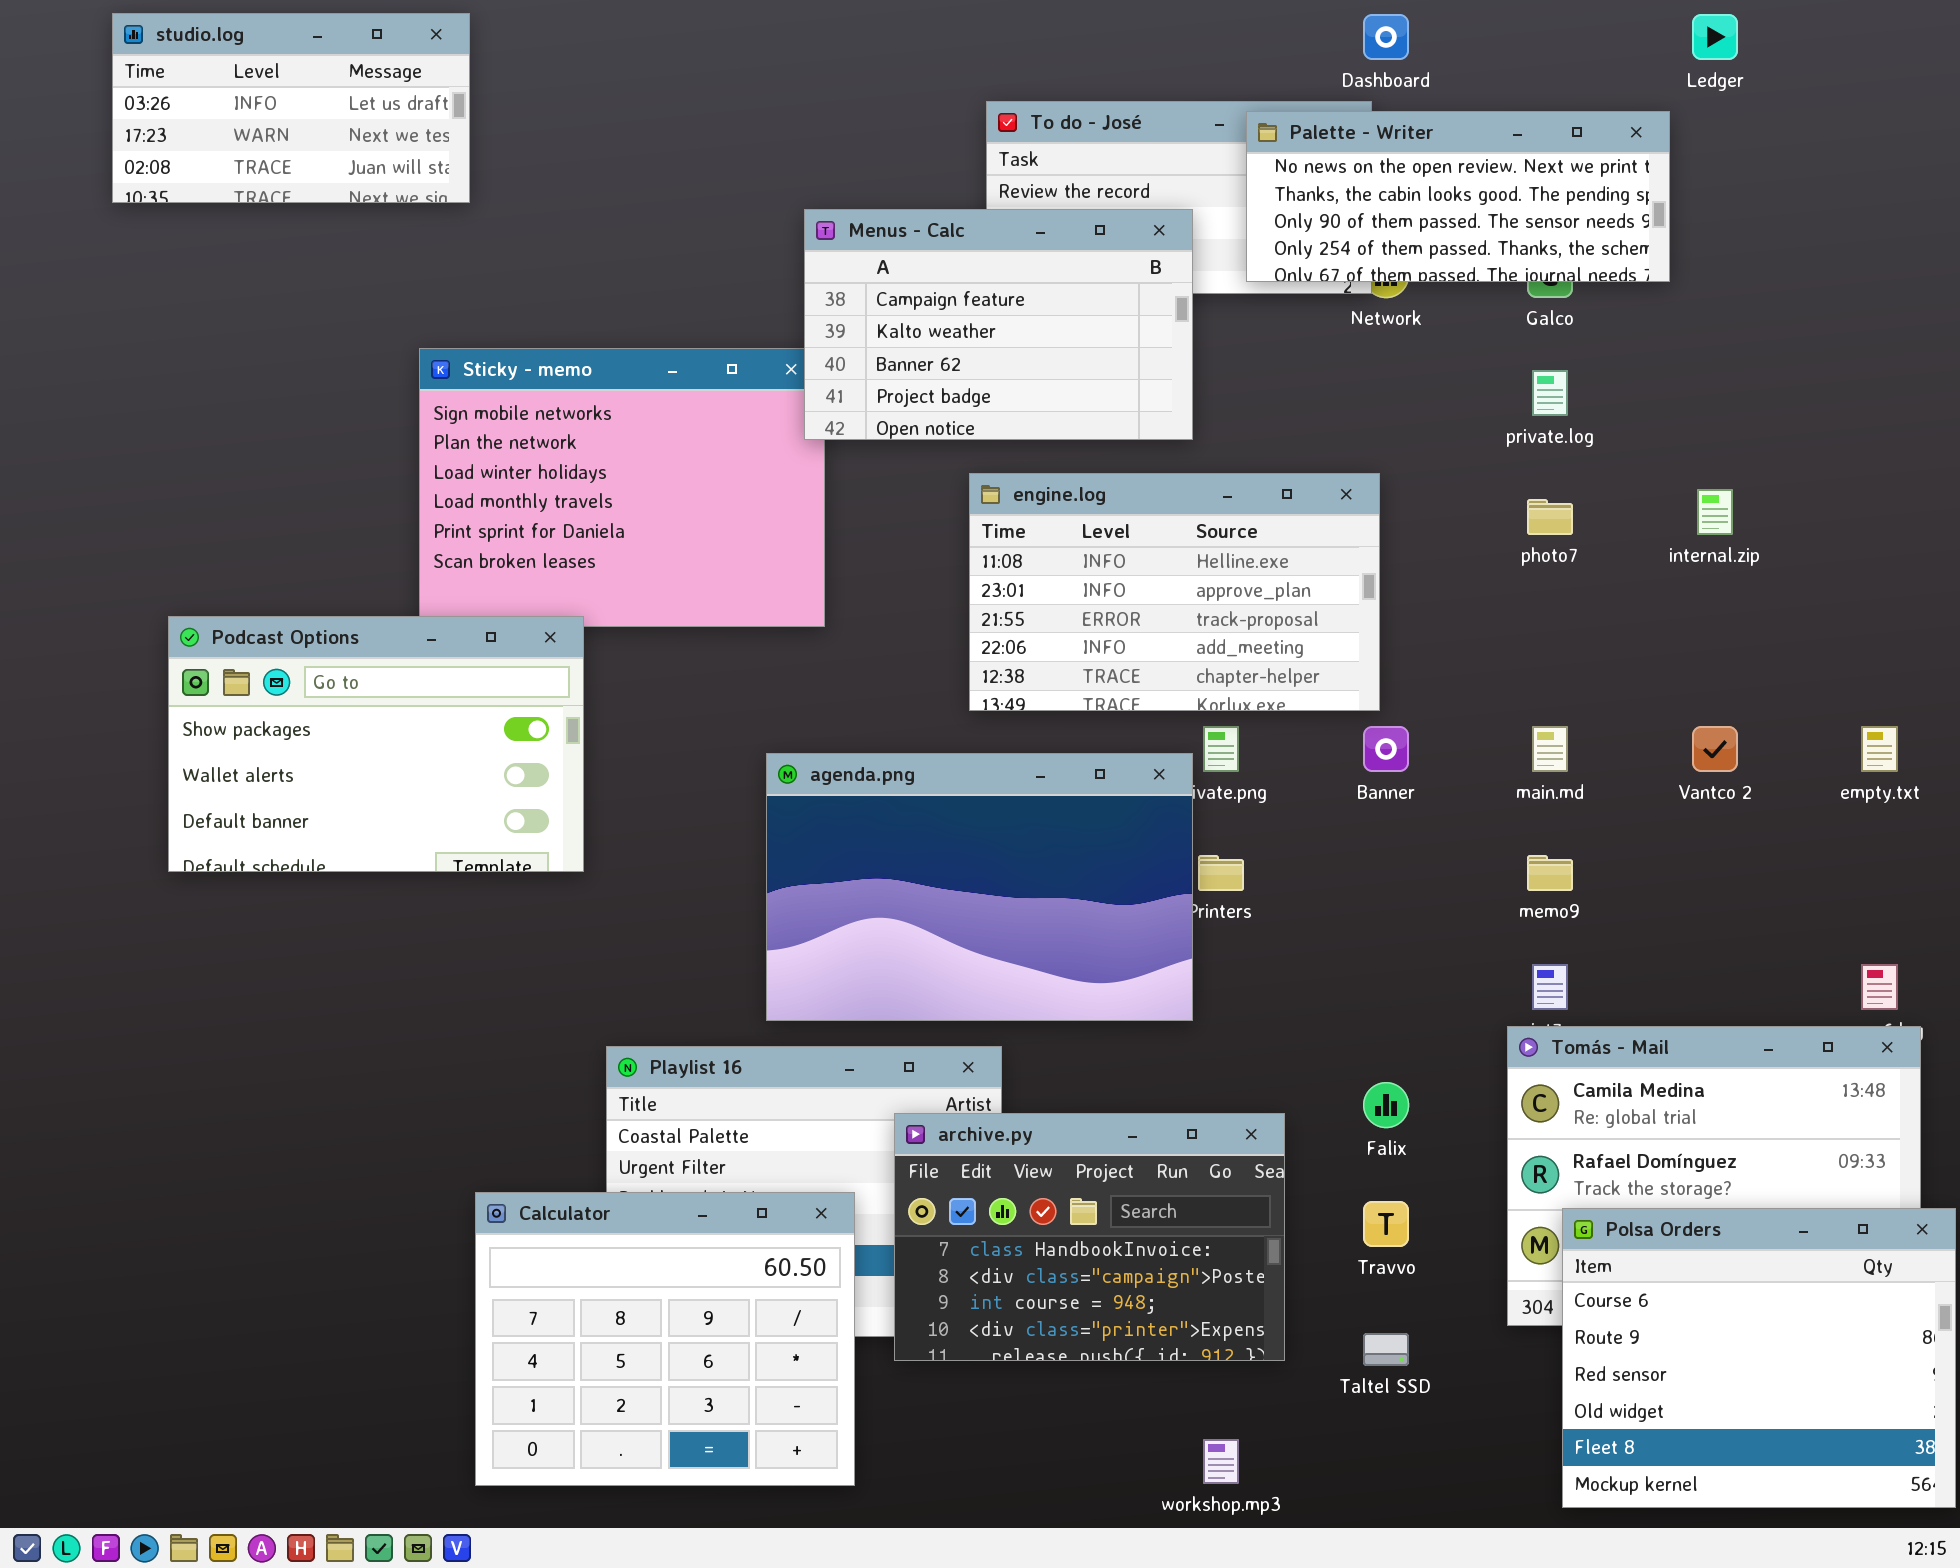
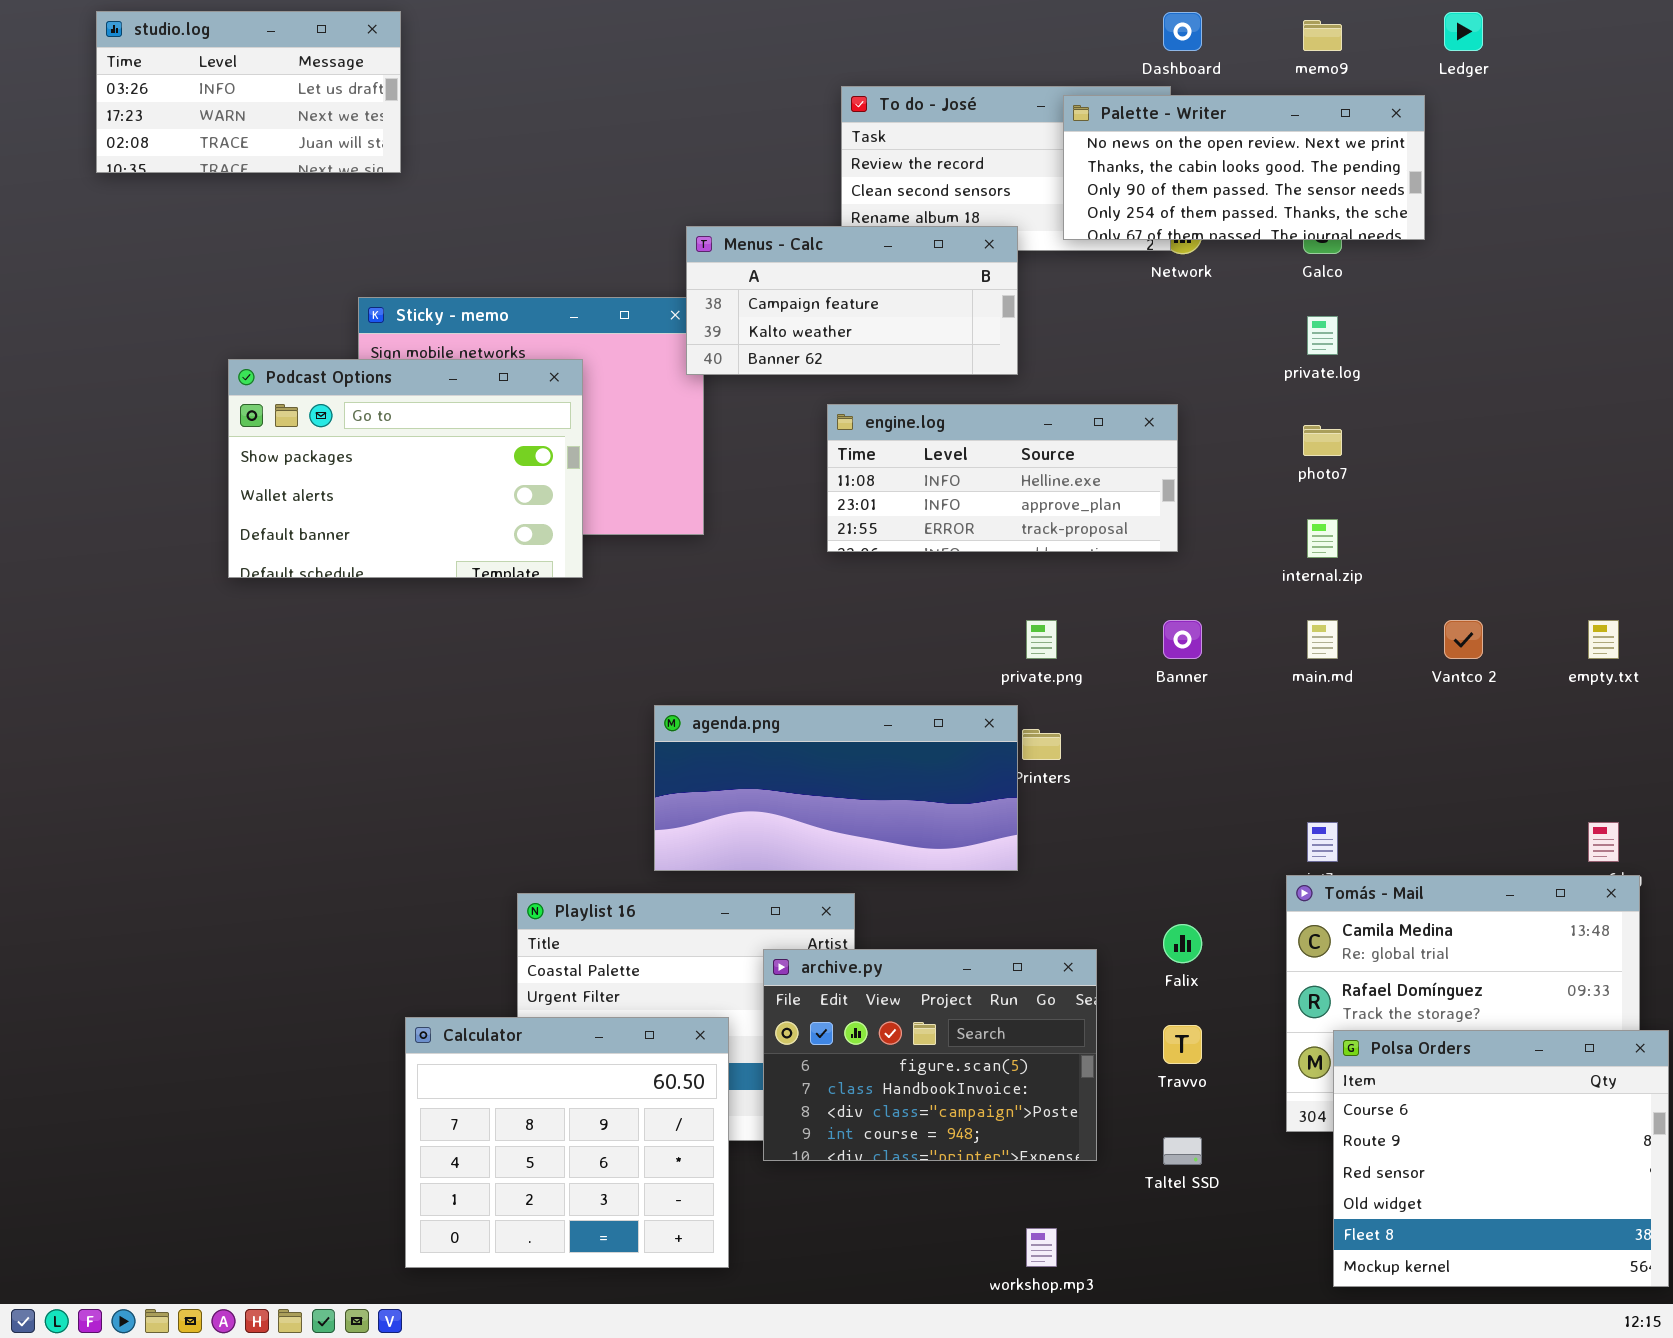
Menus - Calc: [804,209,1193,440] -> [686,226,1018,375], resized
engine.log: [969,473,1380,711] -> [827,404,1178,552], resized
internal.zip: [1697,489,1733,535] -> [1307,519,1338,558], moved
Podcast Options: [168,616,584,872] -> [228,359,583,578], moved
agenda.png: [766,753,1193,1021] -> [654,705,1018,871], resized
memo9: [1527,855,1573,891] -> [1303,20,1342,51], moved
archive.py: [894,1113,1285,1361] -> [763,949,1097,1161], scrolled up 1 row

